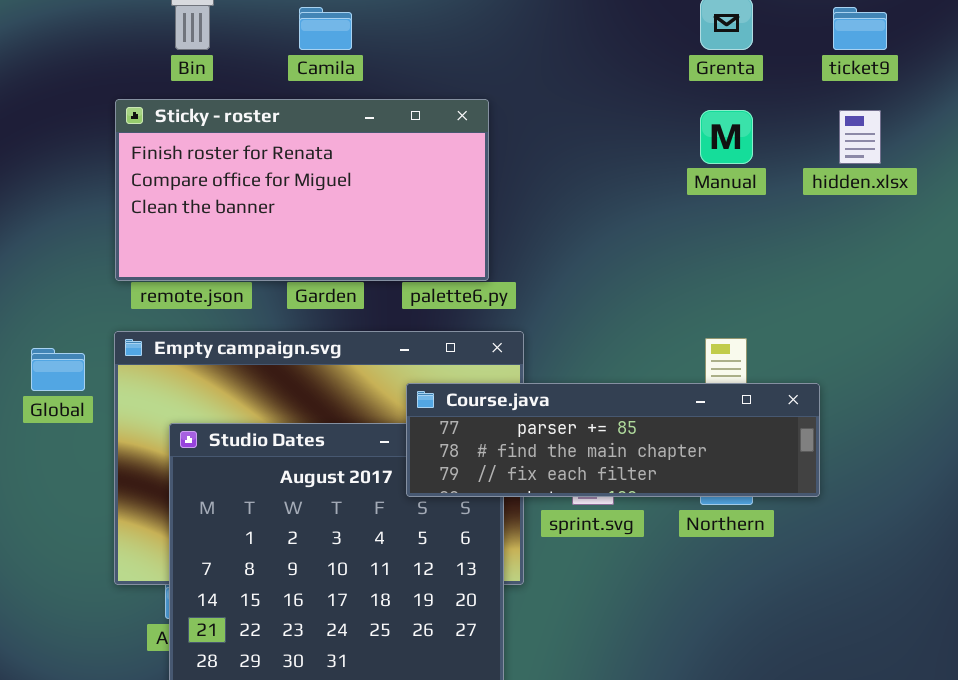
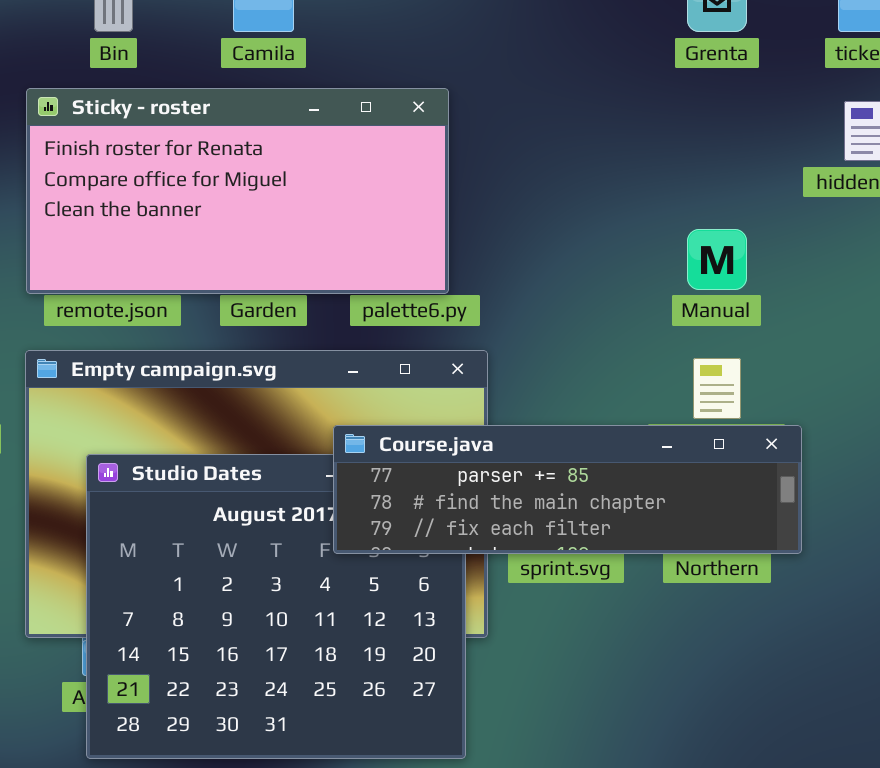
Manual: [700,110,753,164] -> [687,229,747,290], moved
Course.java: [406,383,820,497] -> [333,425,802,554], moved

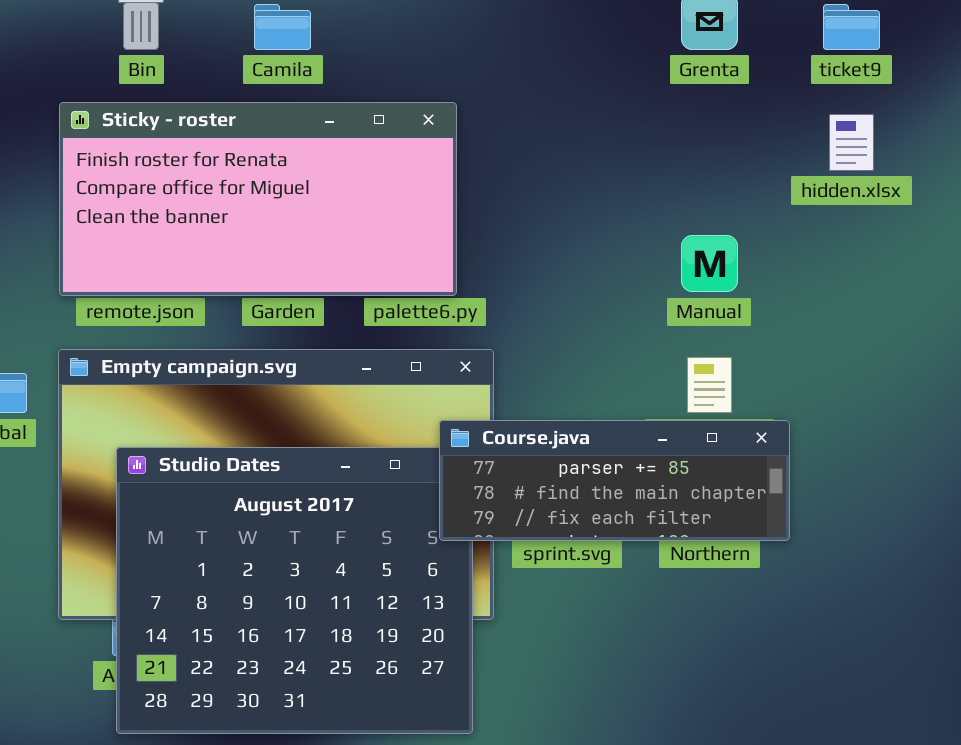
Course.java: [333,425,802,554] -> [439,420,790,541], resized

